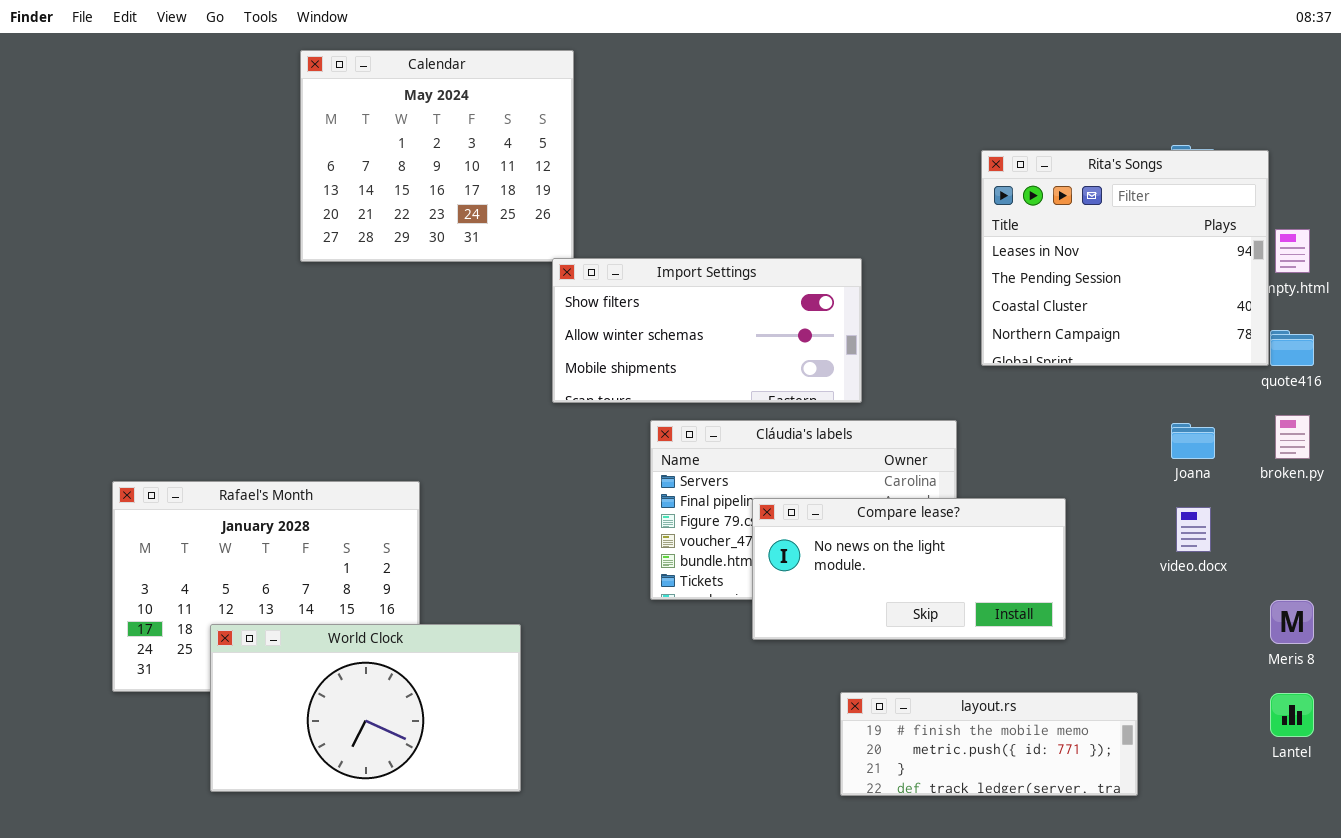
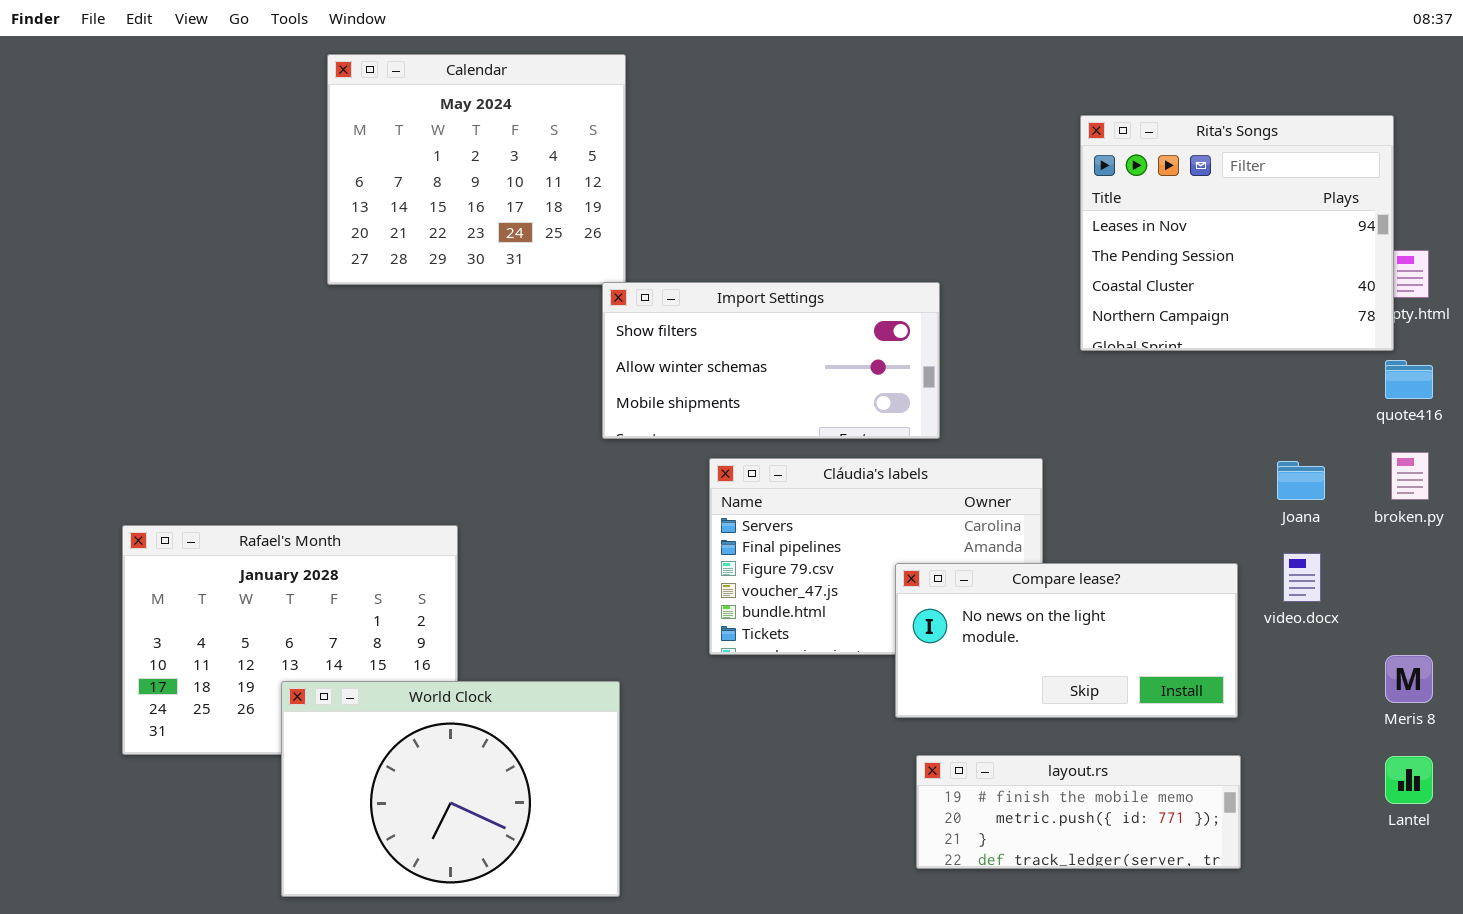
Rita's Songs: [981,150,1269,366] -> [1080,115,1394,351], moved
Compare lease?: [752,498,1066,640] -> [895,563,1238,718], moved
World Clock: [210,624,521,792] -> [281,681,620,897], moved, resized

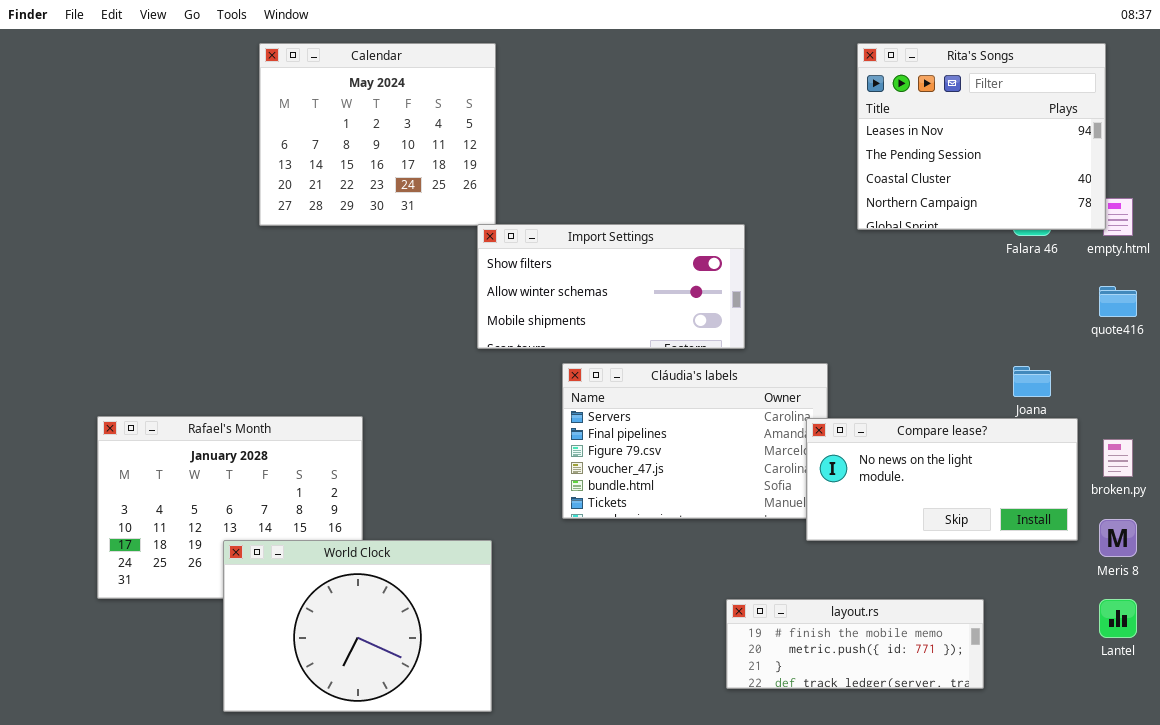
Rita's Songs: [1080,115,1394,351] -> [857,43,1106,230], moved
broken.py: [1391,452,1429,500] -> [1103,439,1133,477], moved
Compare lease?: [895,563,1238,718] -> [806,418,1078,541], moved

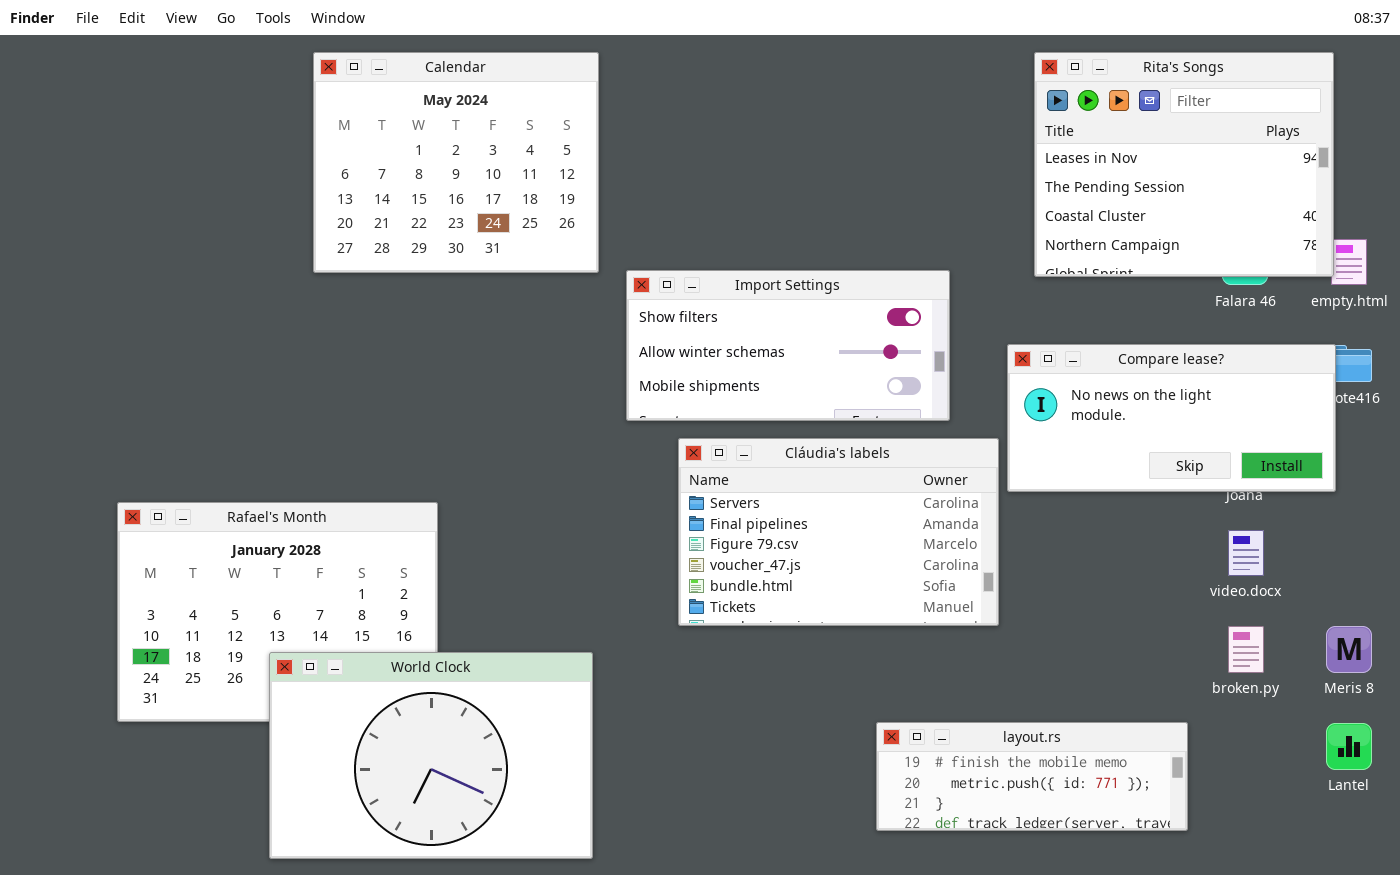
Import Settings: [477,224,745,349] -> [626,270,950,421], moved
Compare lease?: [806,418,1078,541] -> [1007,344,1336,492], moved
broken.py: [1103,439,1133,477] -> [1228,626,1264,673], moved

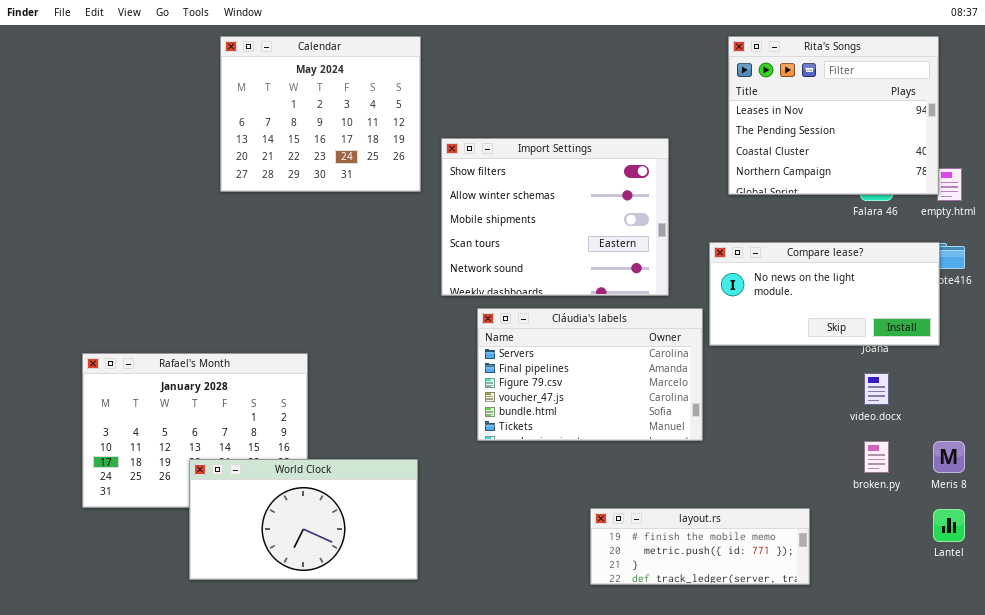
Import Settings: [626,270,950,421] -> [441,138,669,296], resized
World Clock: [269,652,593,859] -> [189,459,418,580], resized
layout.rs: [876,722,1188,831] -> [590,508,810,585], moved

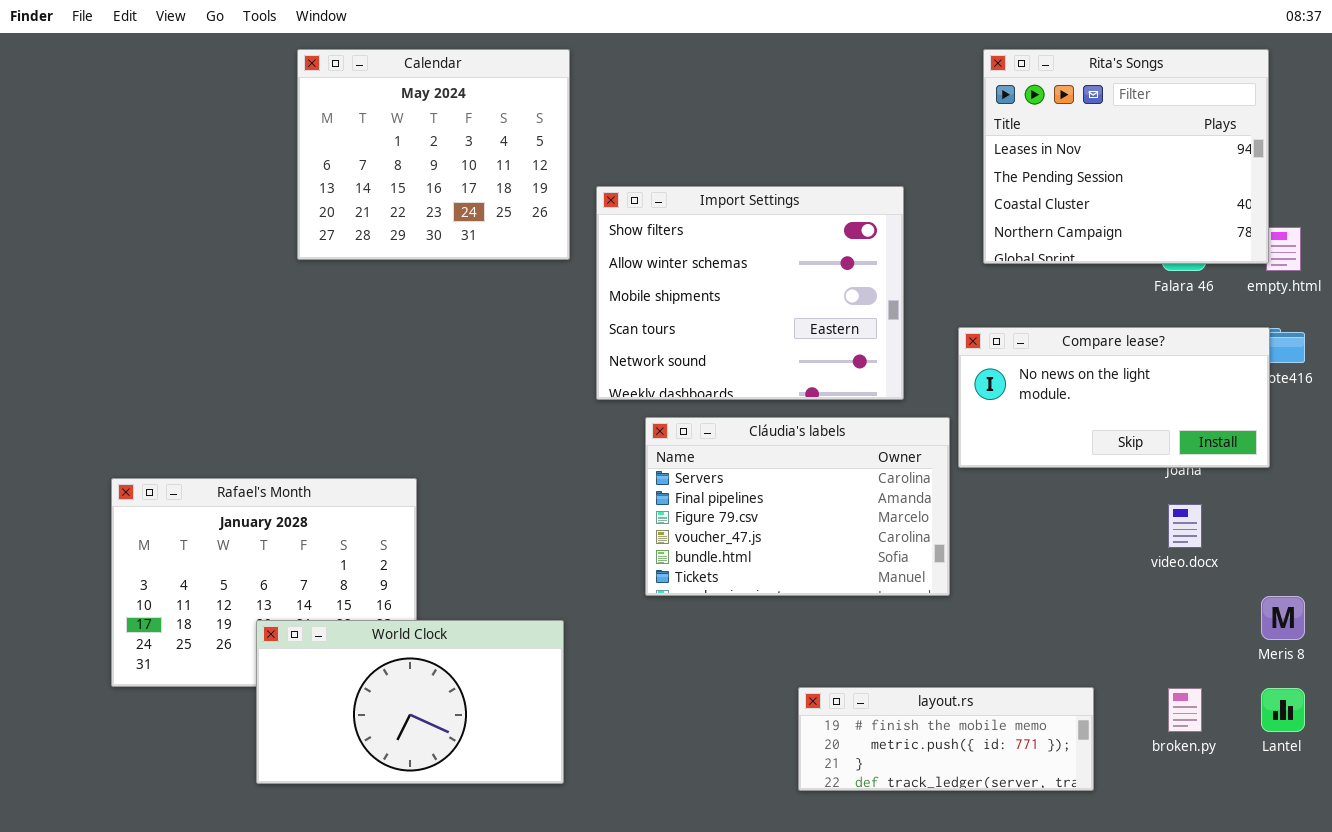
broken.py: [864,441,889,473] -> [1168,688,1202,732], moved

